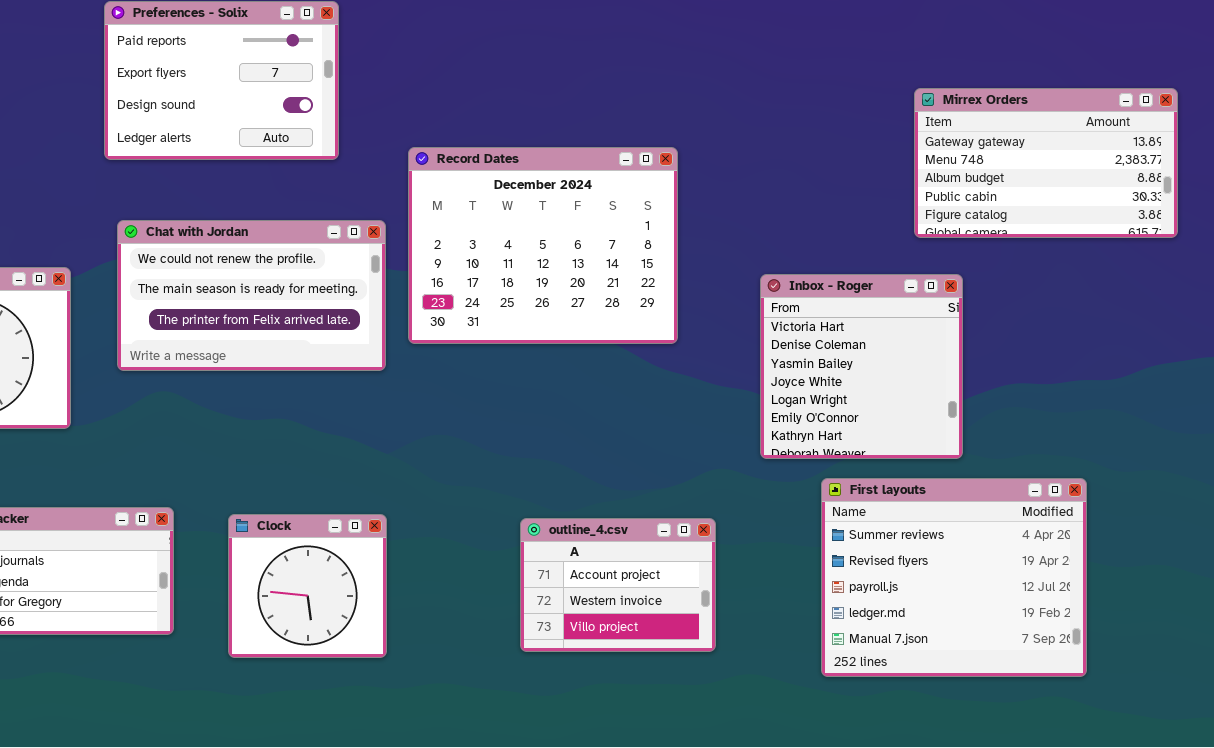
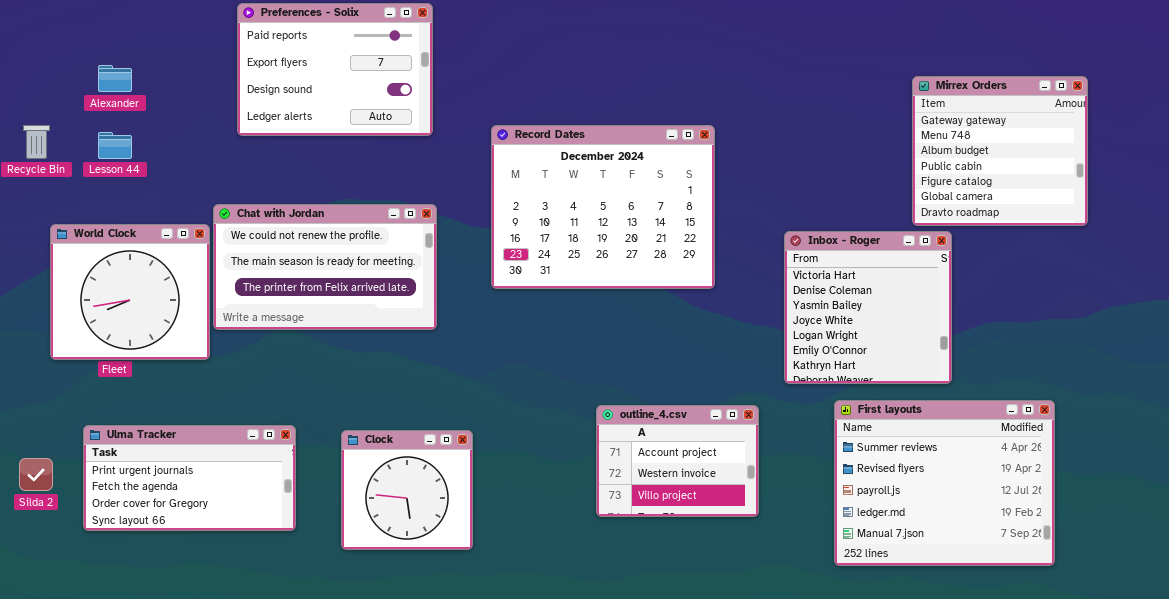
Mirrex Orders: [914,88,1178,238] -> [912,76,1088,226], resized
Chat with Jordan: [117,220,386,371] -> [213,204,437,330], moved
outline_4.csv: [520,518,716,652] -> [596,405,759,517], moved

